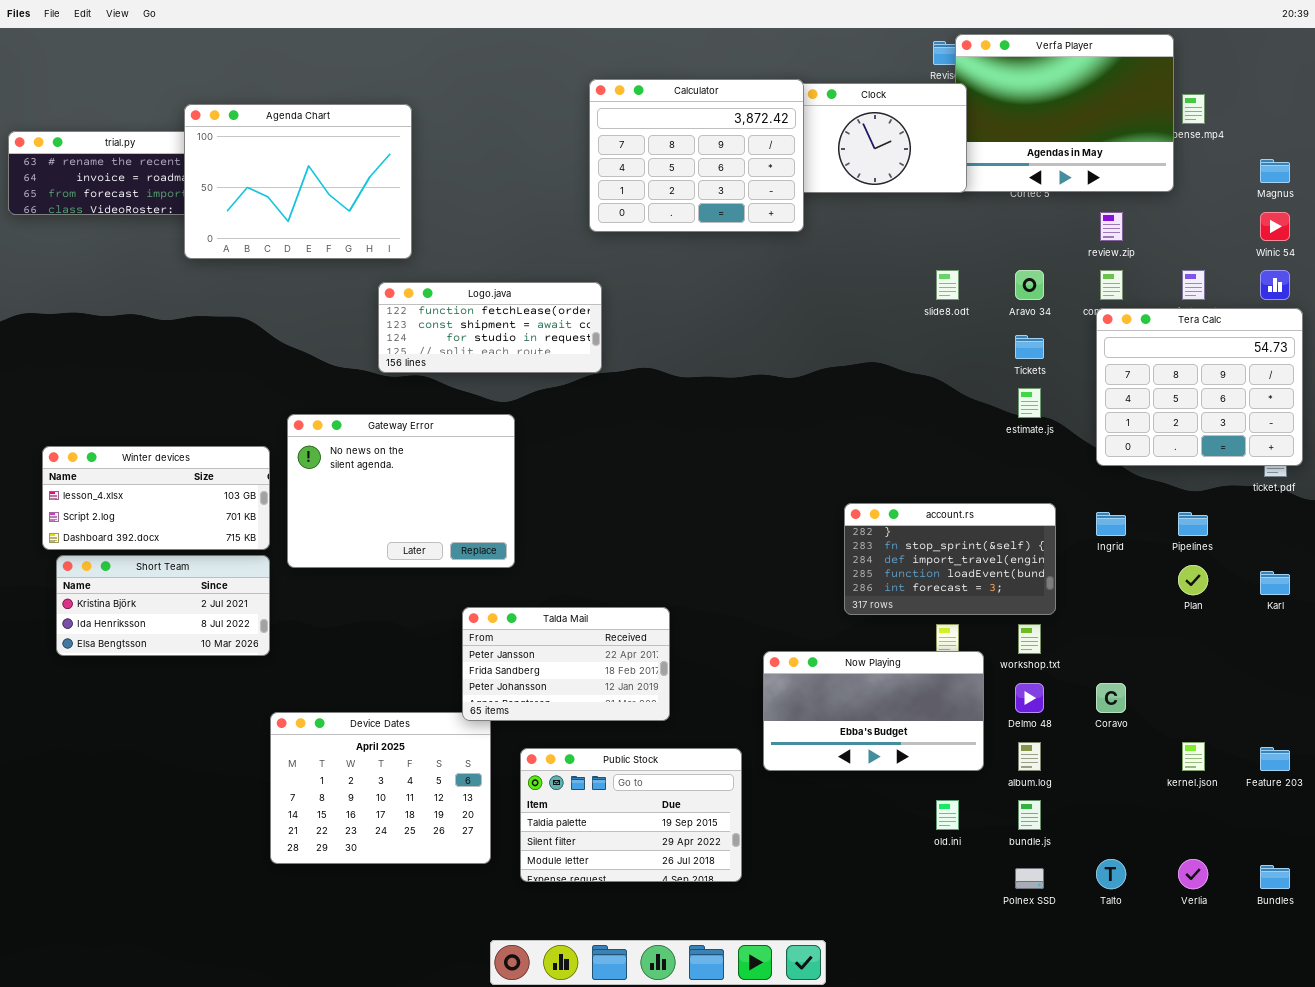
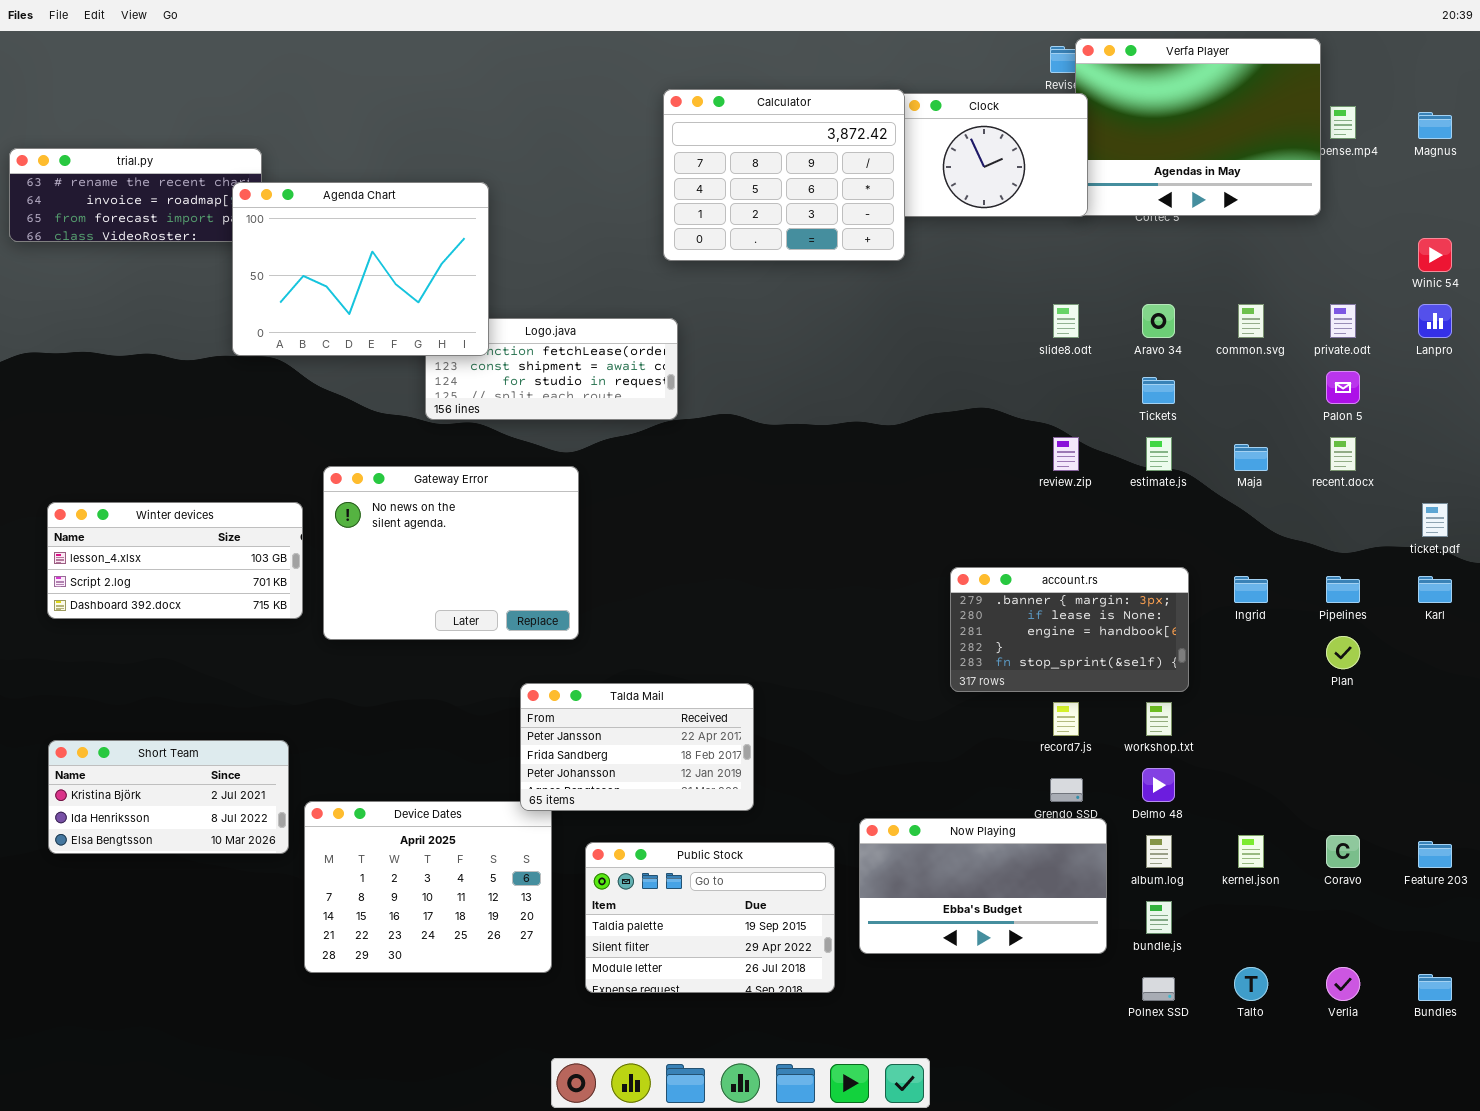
Agenda Chart: [184,104,412,259] -> [232,182,489,356], moved
Magnus: [1260,159,1290,183] -> [1418,112,1452,139], moved
review.zip: [1100,212,1123,241] -> [1053,437,1079,471], moved
Tera Calc: [1096,308,1303,466] -> none, closed
account.rs: [844,503,1056,615] -> [950,567,1189,692], scrolled up 3 rows
Short Team: [56,555,270,656] -> [48,740,289,854], moved
Karl: [1260,571,1290,595] -> [1418,576,1452,603], moved
Now Playing: [763,651,984,771] -> [859,818,1107,954], moved
Coravo: [1096,683,1126,713] -> [1326,835,1360,868], moved
kernel.json: [1182,742,1205,771] -> [1238,835,1264,868], moved

